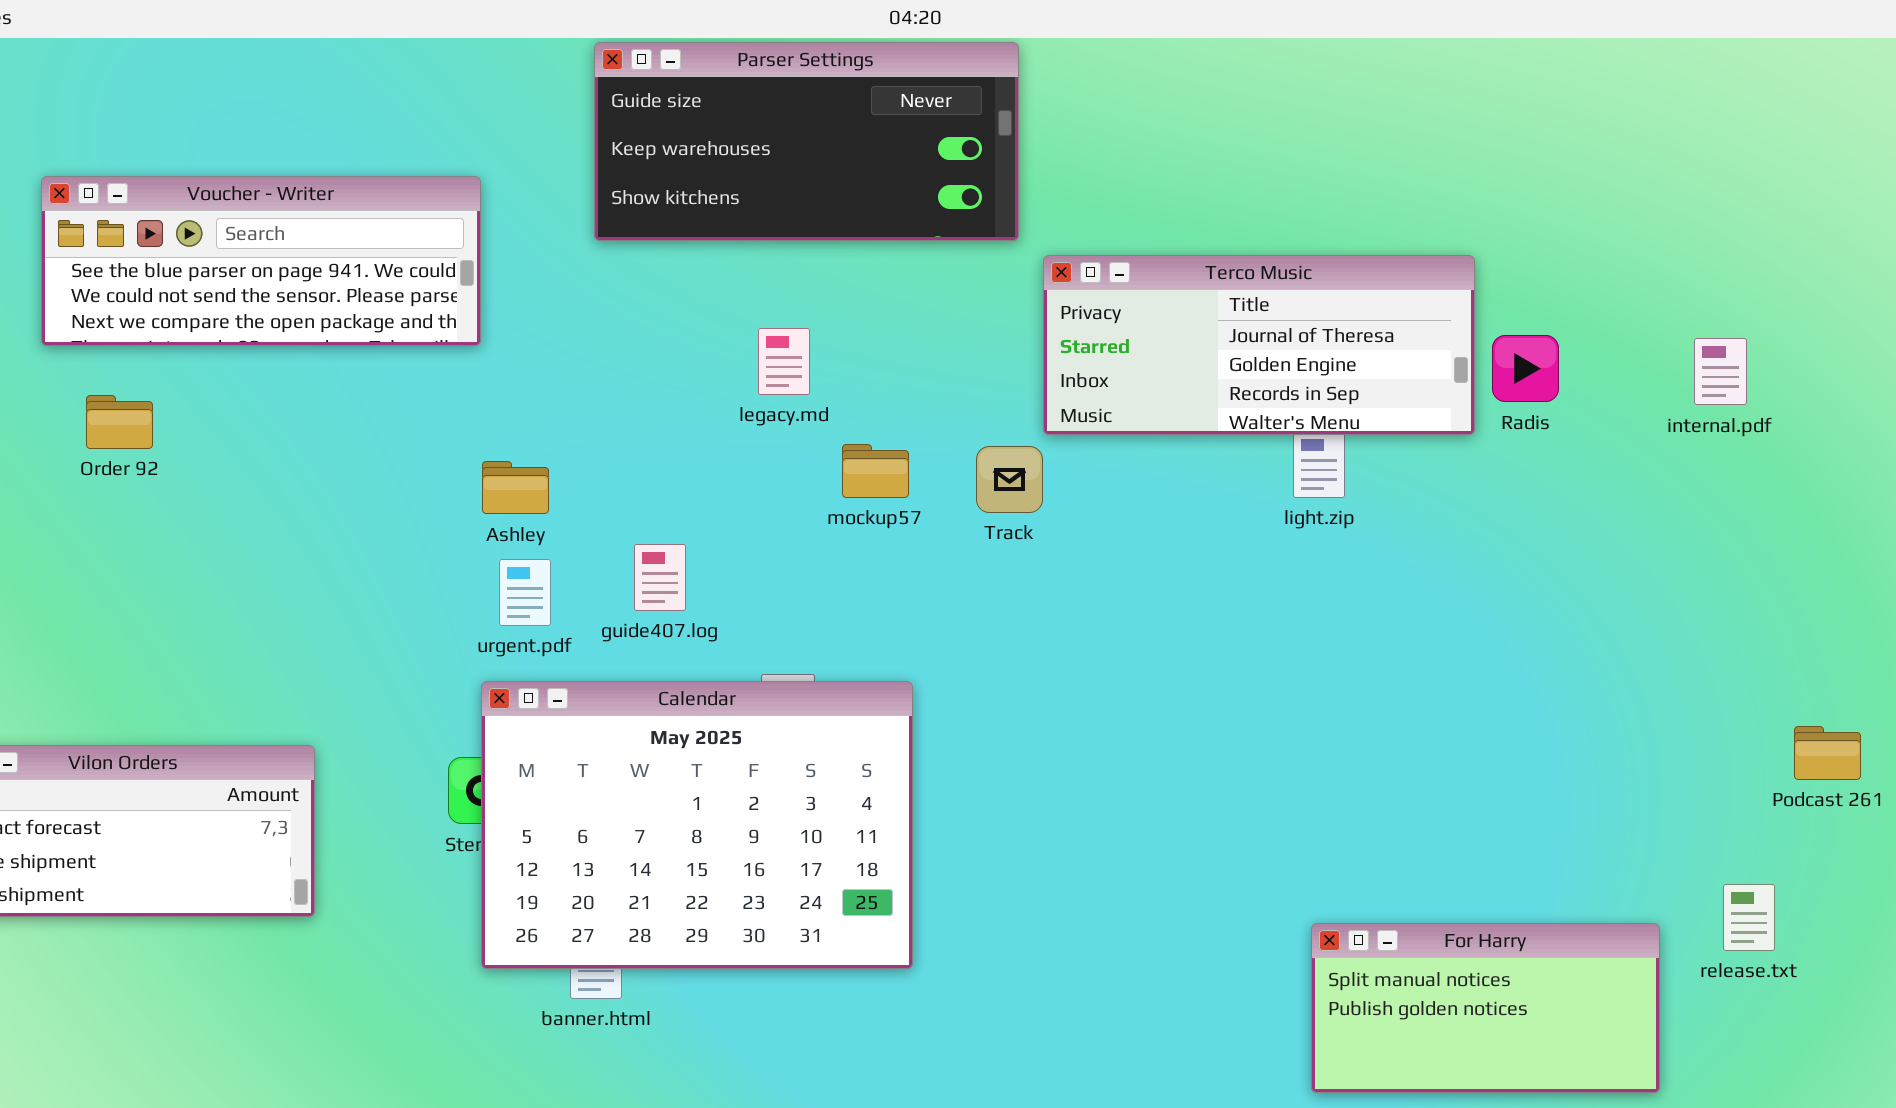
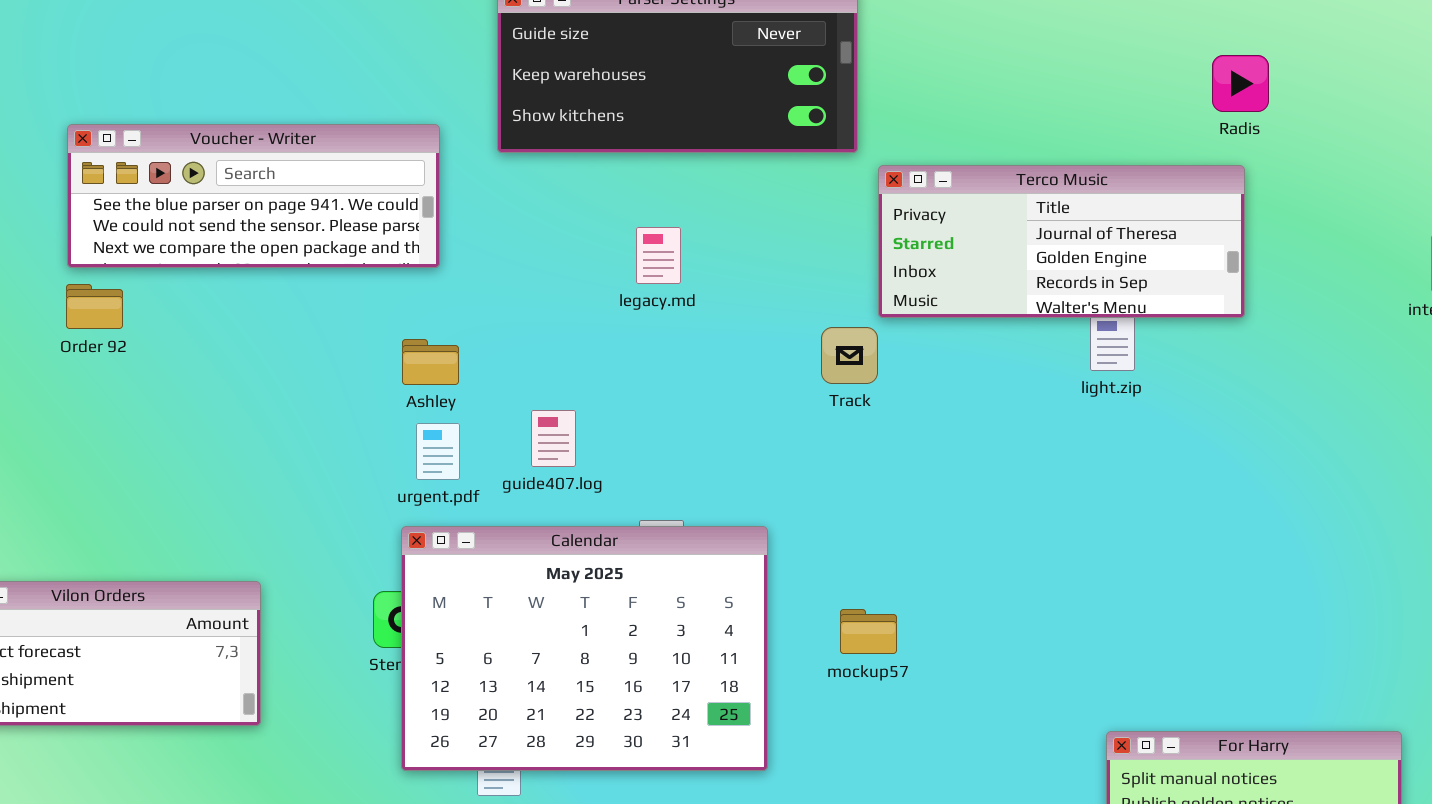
Voucher - Writer: [41,176,481,346] -> [67,124,440,268], moved
Radis: [1492,335,1559,402] -> [1212,55,1269,112], moved
mockup57: [842,444,909,498] -> [840,609,897,654], moved

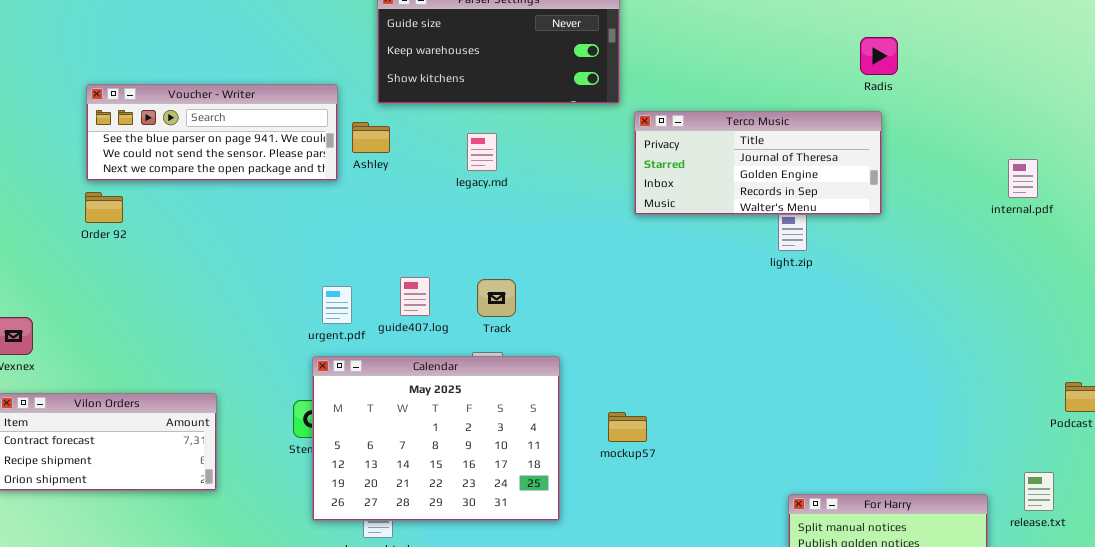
legacy.md: [636,227,681,284] -> [467,133,497,171], moved
Track: [821,327,878,384] -> [477,279,516,317], moved
Ashley: [402,339,459,385] -> [352,122,390,153], moved

